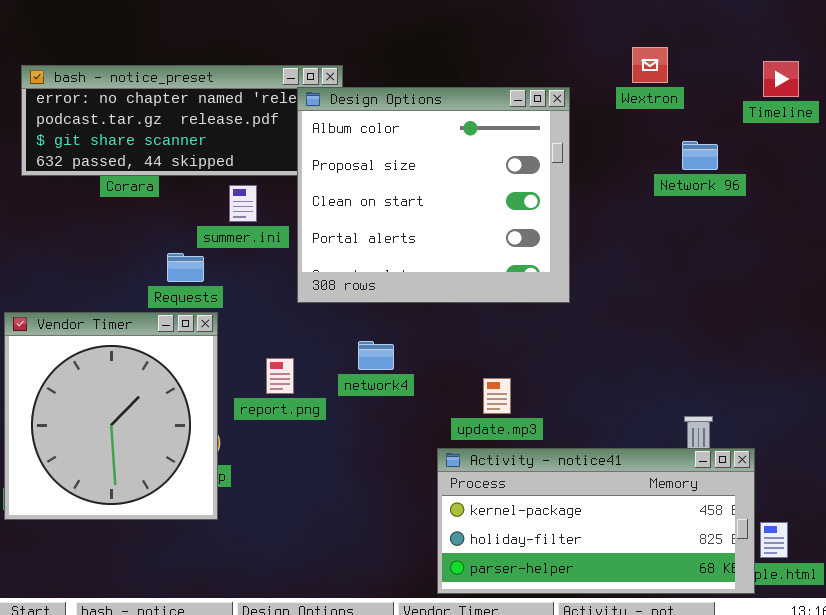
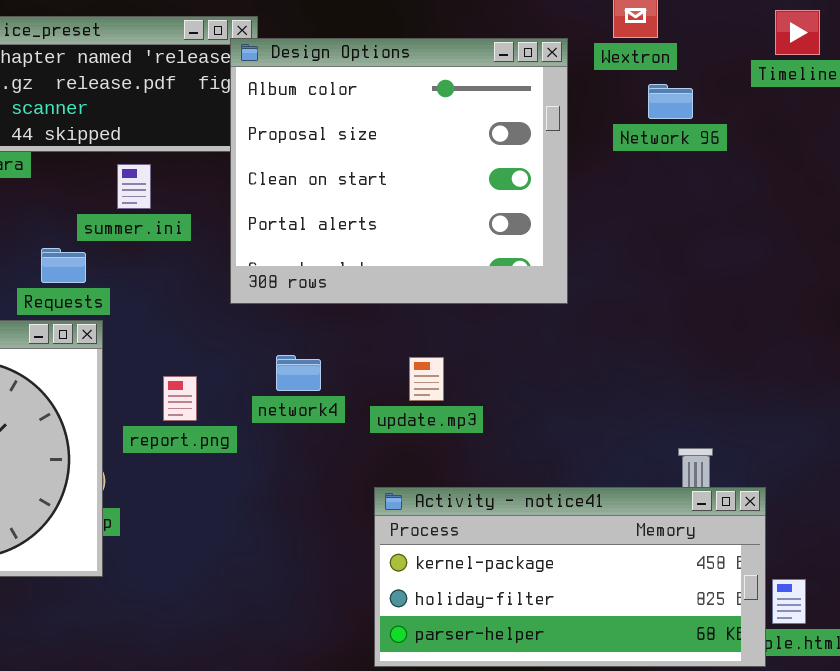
Design Options: [297,87,570,303] -> [230,38,568,304], moved
Network 96: [682,141,718,170] -> [648,84,693,119], moved
update.mp3: [483,378,511,414] -> [409,357,444,401], moved

